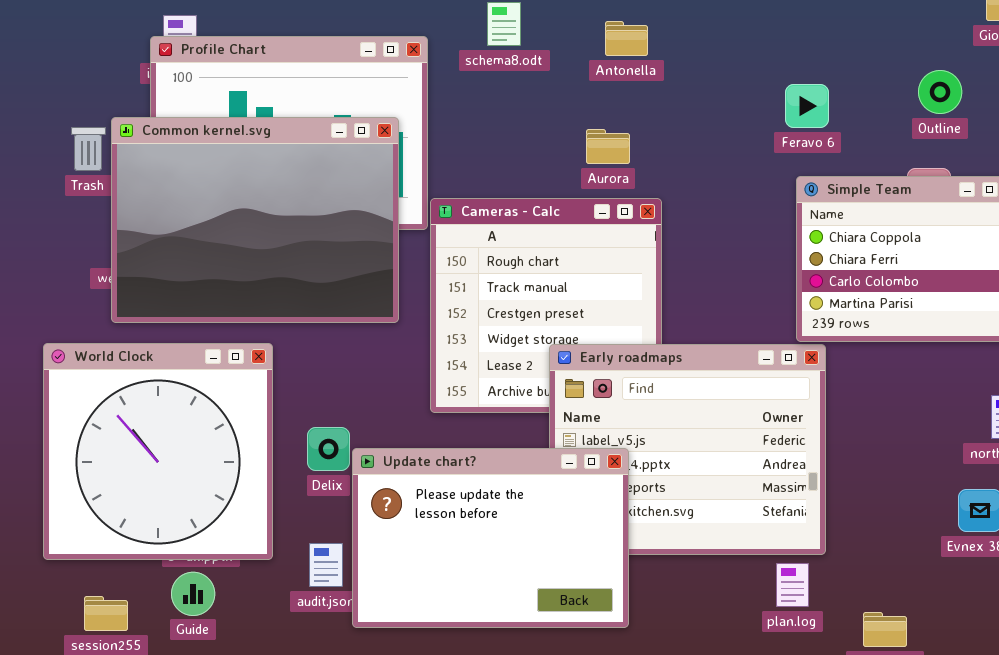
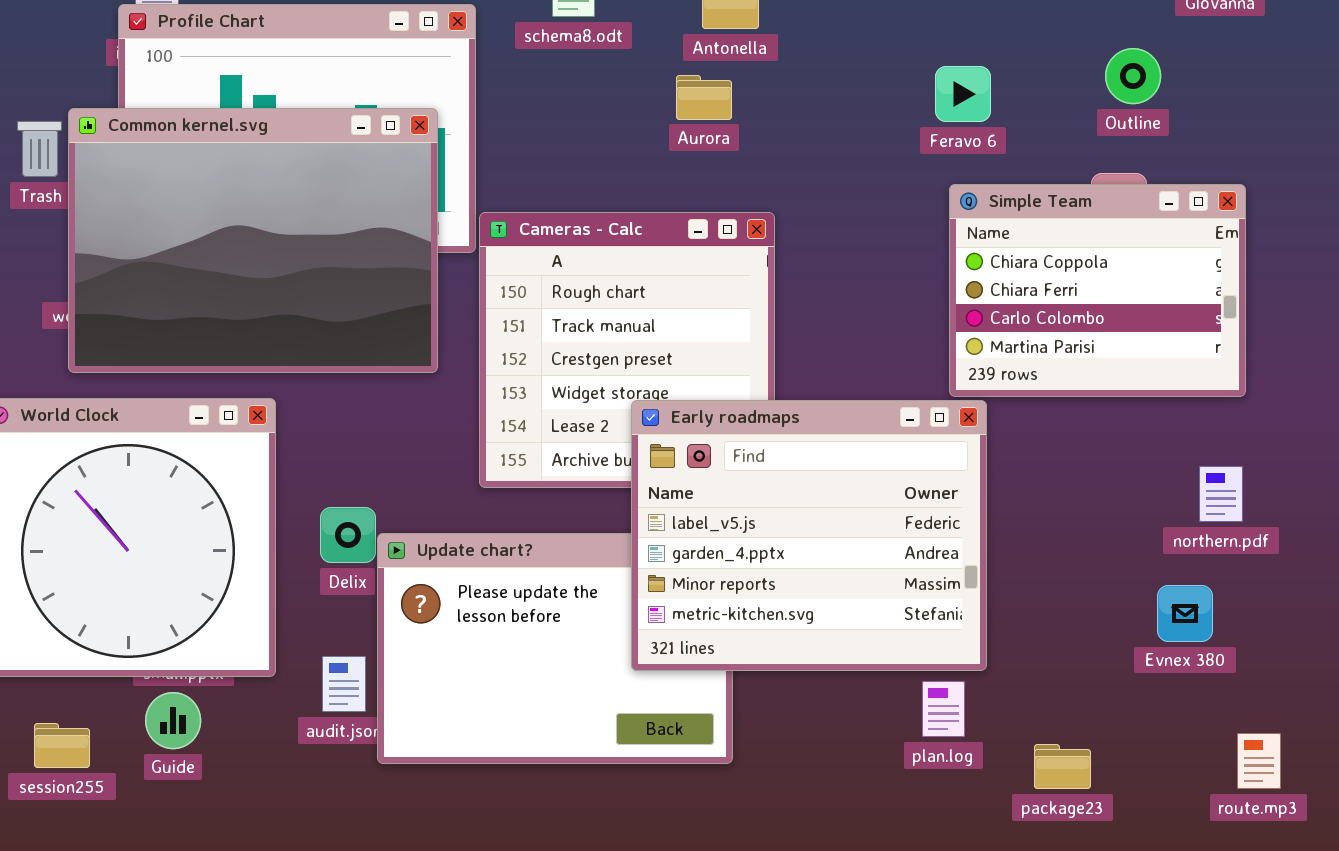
Aurora: [586,129,630,164] -> [676,75,732,120], moved
Early roadmaps: [549,344,826,555] -> [631,400,987,671], raised

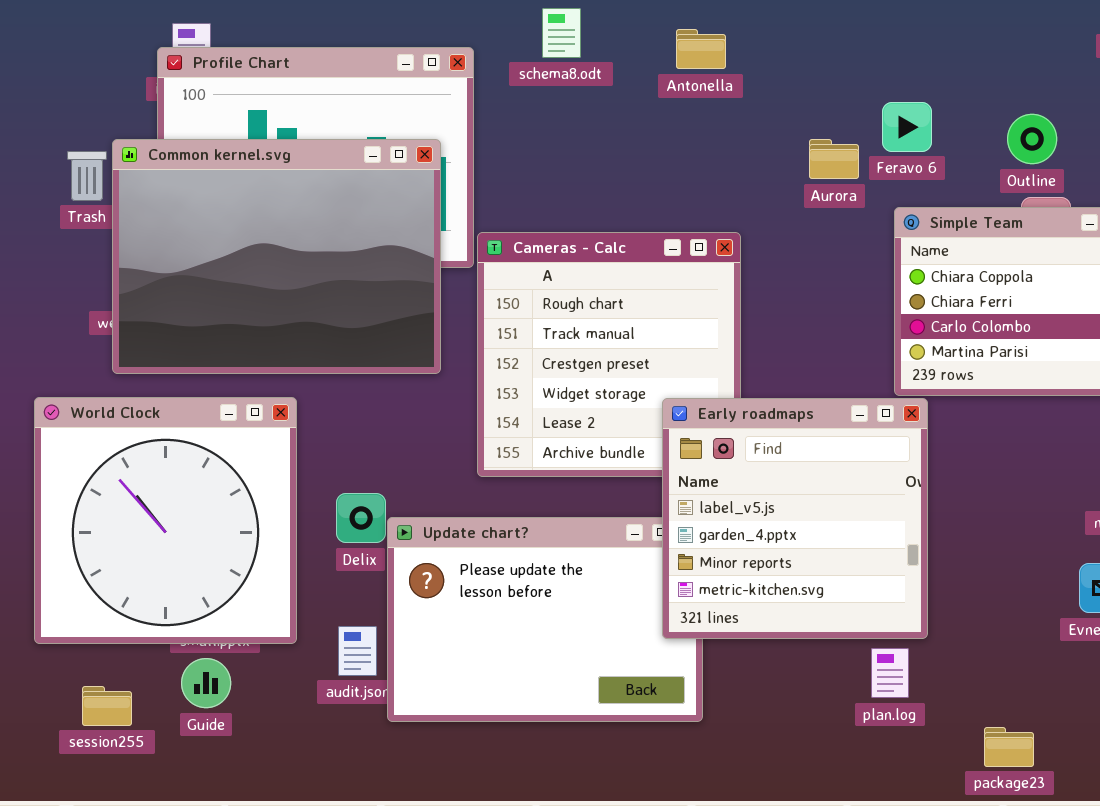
Outline: [1105,48,1161,104] -> [1007,114,1057,164], moved
Aurora: [676,75,732,120] -> [809,139,859,179], moved
Early roadmaps: [631,400,987,671] -> [662,398,928,639], resized
package23: [1034,744,1091,789] -> [984,727,1034,767], moved

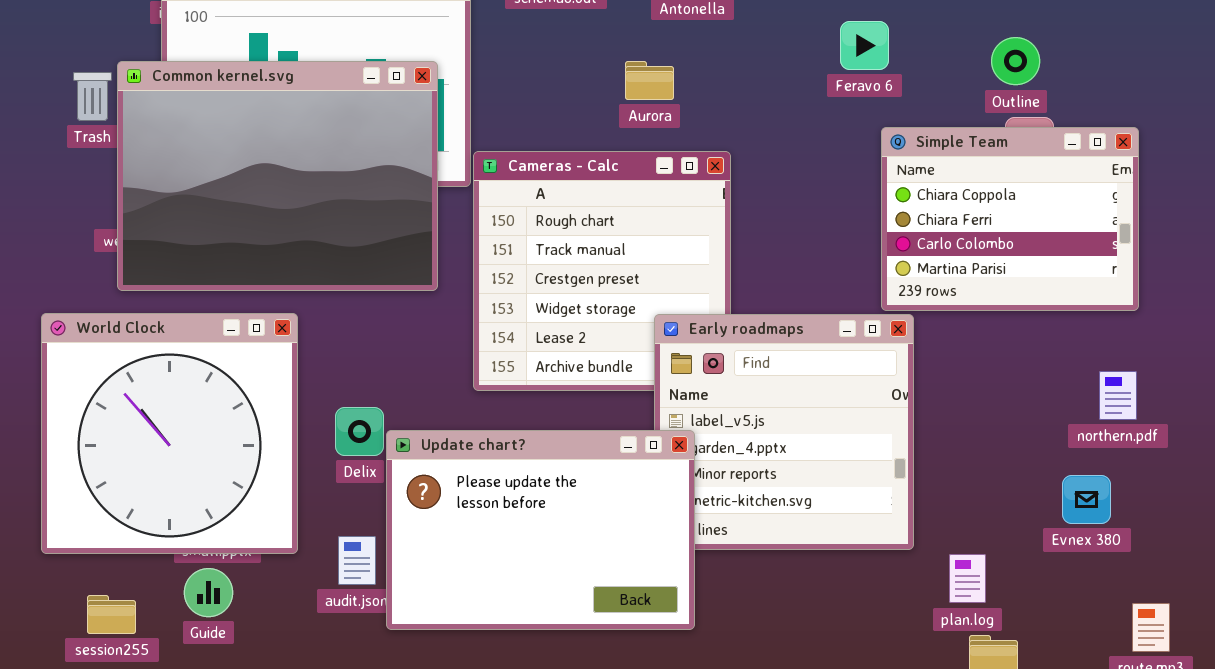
Feravo 6: [882,102,932,152] -> [840,21,889,70], moved
Aurora: [809,139,859,179] -> [625,61,674,100], moved
Update chart?: [387,517,703,722] -> [386,430,695,630], raised
plan.log: [871,648,909,698] -> [949,554,986,603], moved

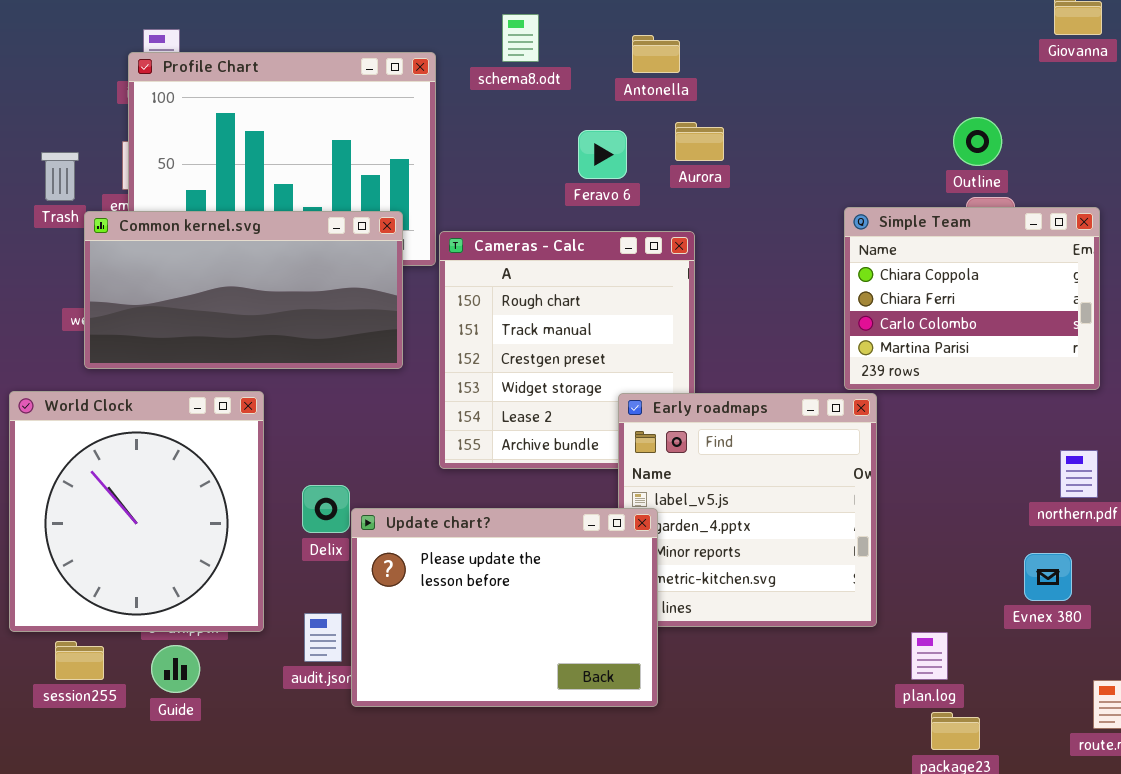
Feravo 6: [840,21,889,70] -> [578,130,627,179], moved
Common kernel.svg: [117,61,438,291] -> [84,211,403,369], resized
Aurora: [625,61,674,100] -> [675,122,724,161], moved
session255: [87,595,136,634] -> [55,641,104,680], moved

